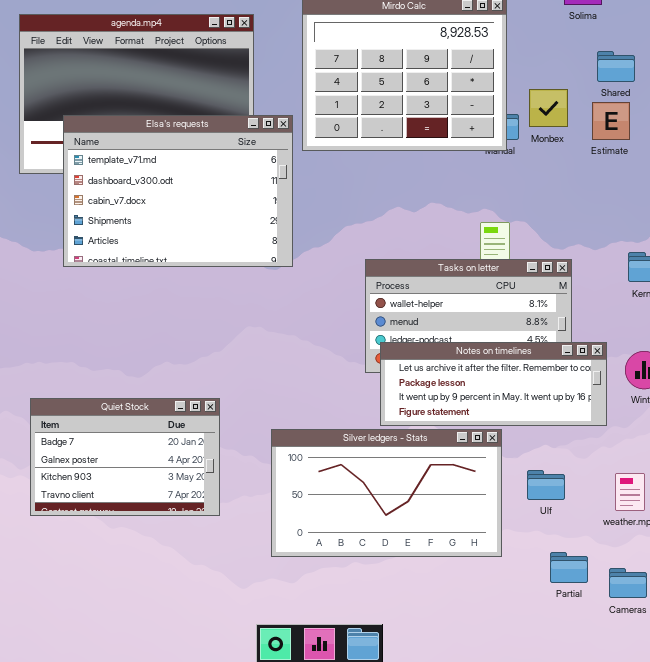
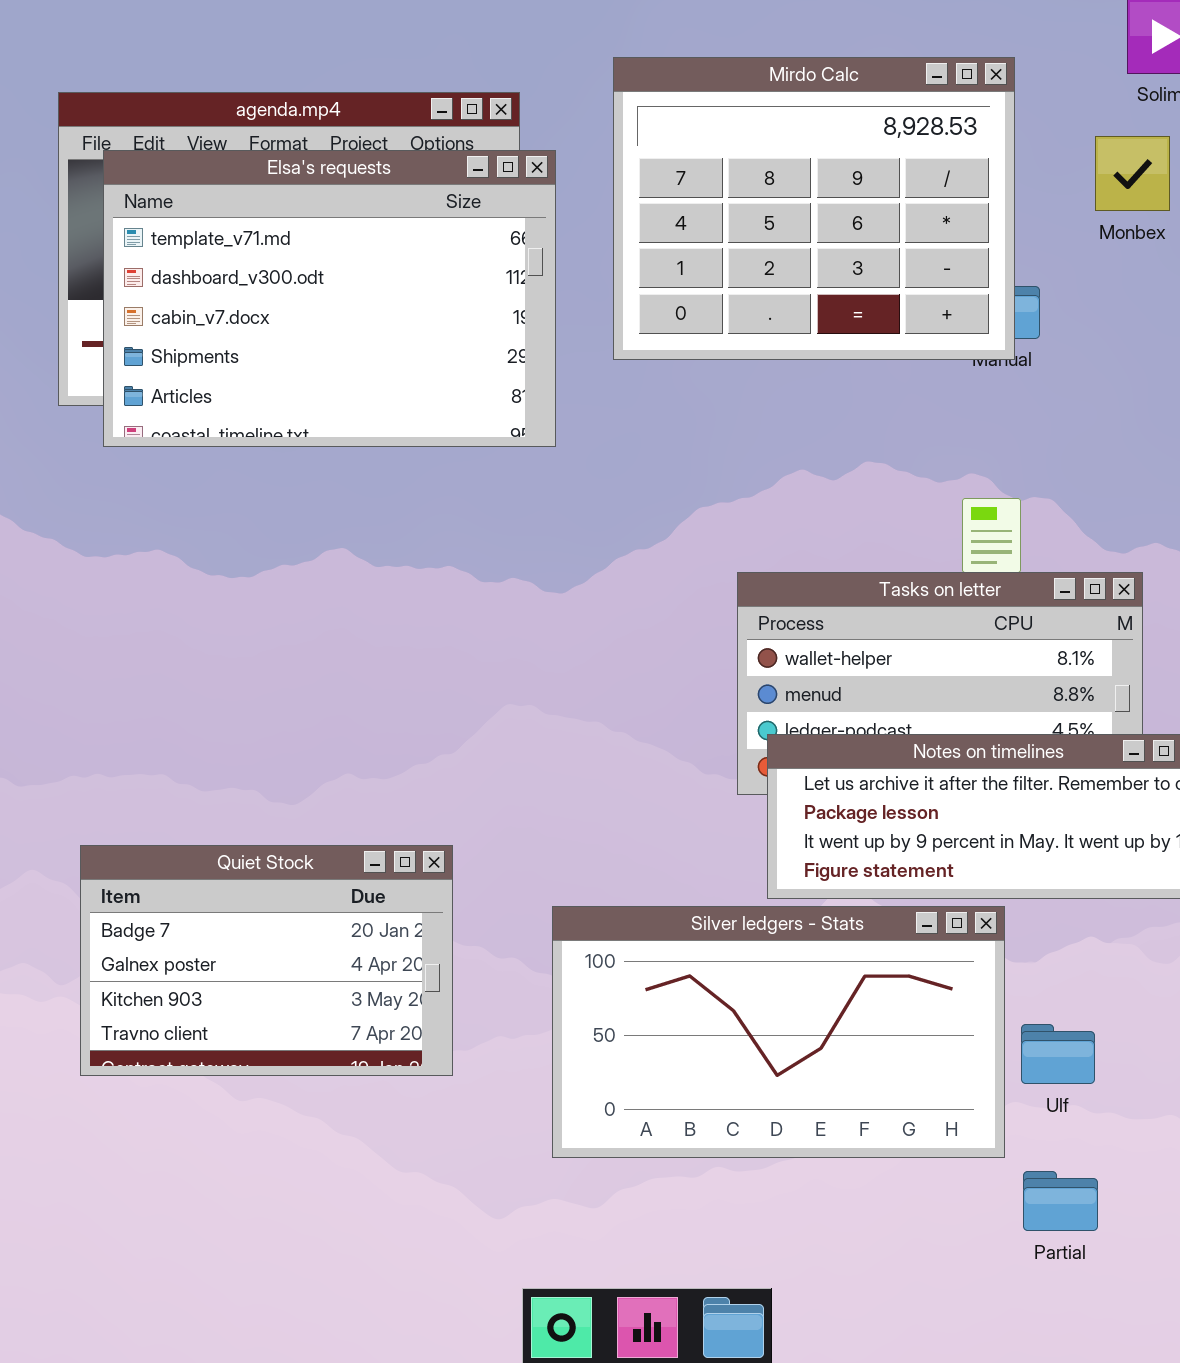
Monbex: [529,89,568,127] -> [1095,136,1170,211], moved
Elsa's requests: [63,115,293,267] -> [103,150,556,447], moved
Ulf: [527,470,565,500] -> [1021,1024,1095,1084], moved
Partial: [550,552,588,583] -> [1023,1171,1098,1231], moved

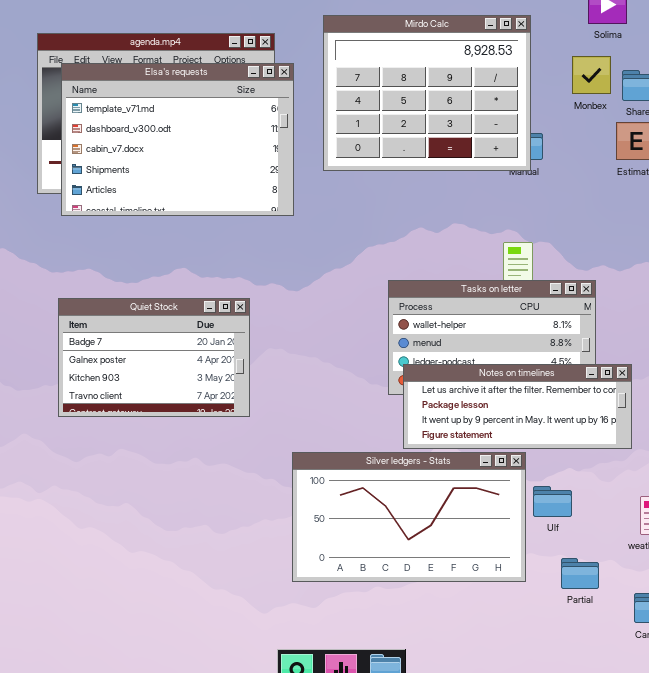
Quiet Stock: [80,845,453,1076] -> [58,298,250,417], moved
Ulf: [1021,1024,1095,1084] -> [533,486,572,517], moved
Partial: [1023,1171,1098,1231] -> [561,558,599,589], moved

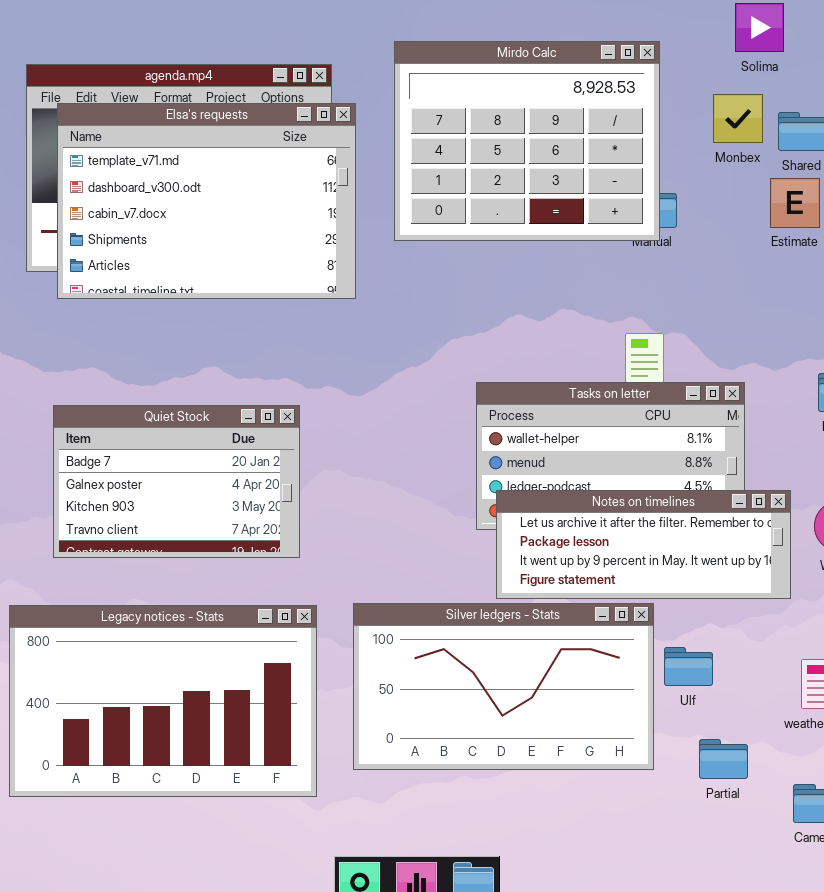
Legacy notices - Stats: none -> [9,605,317,797], opened

